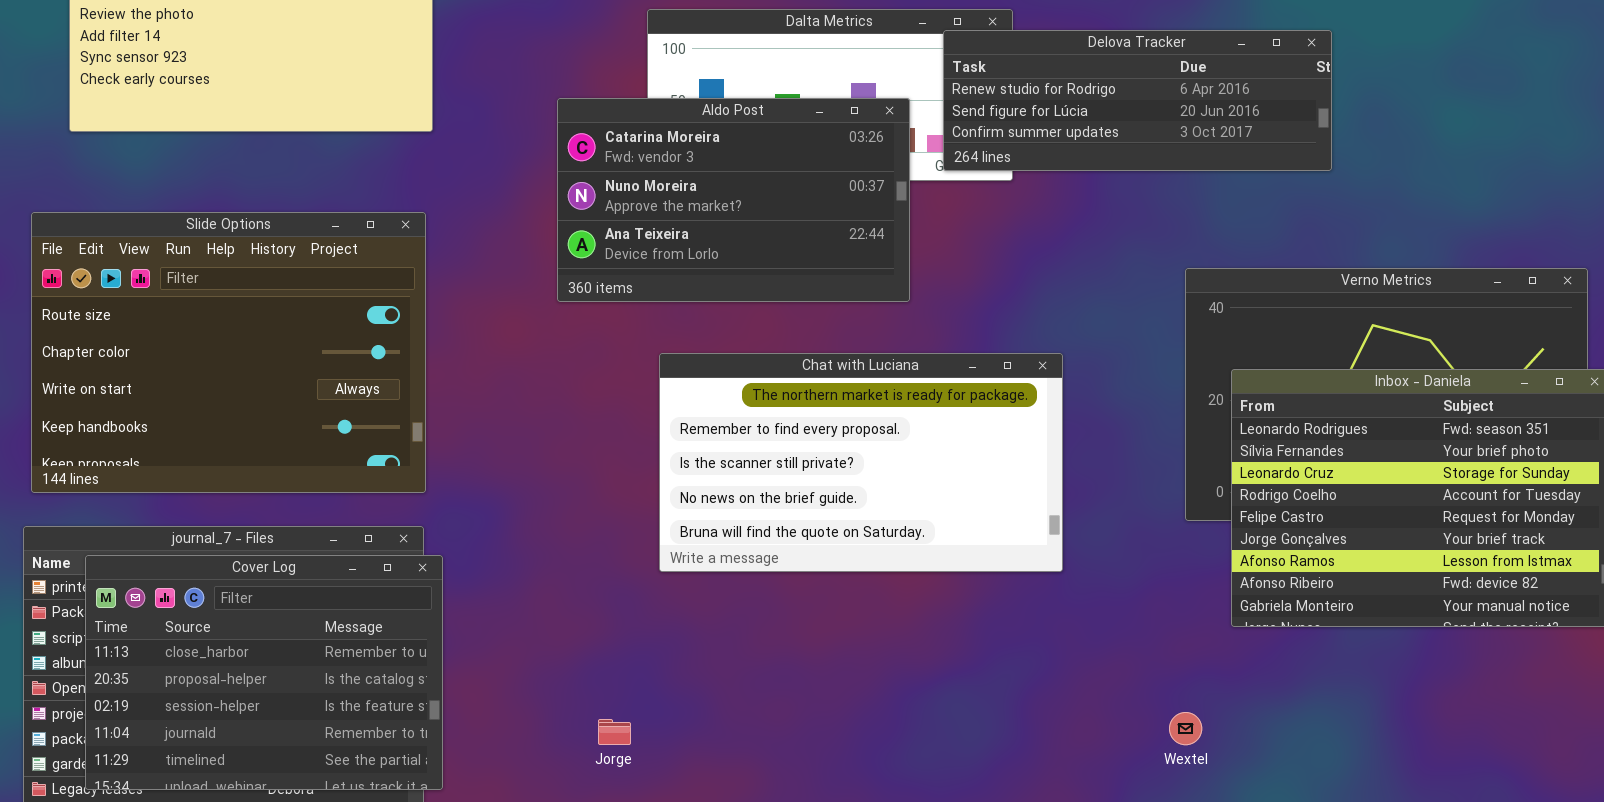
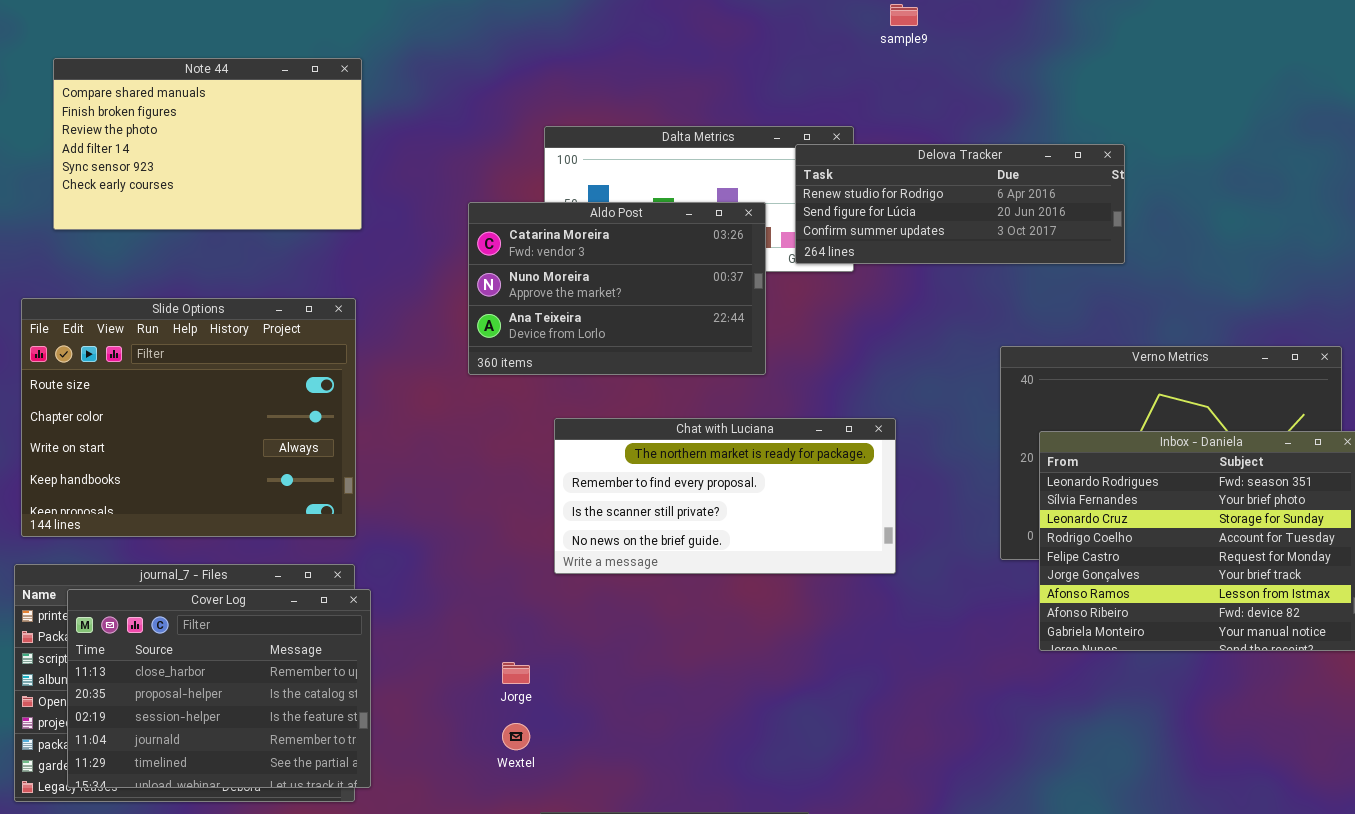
Chat with Luciana: [659,353,1063,572] -> [554,418,896,574], resized
Wextel: [1169,712,1202,745] -> [502,723,530,750], moved
Jorge: [598,719,631,745] -> [502,662,530,684], moved

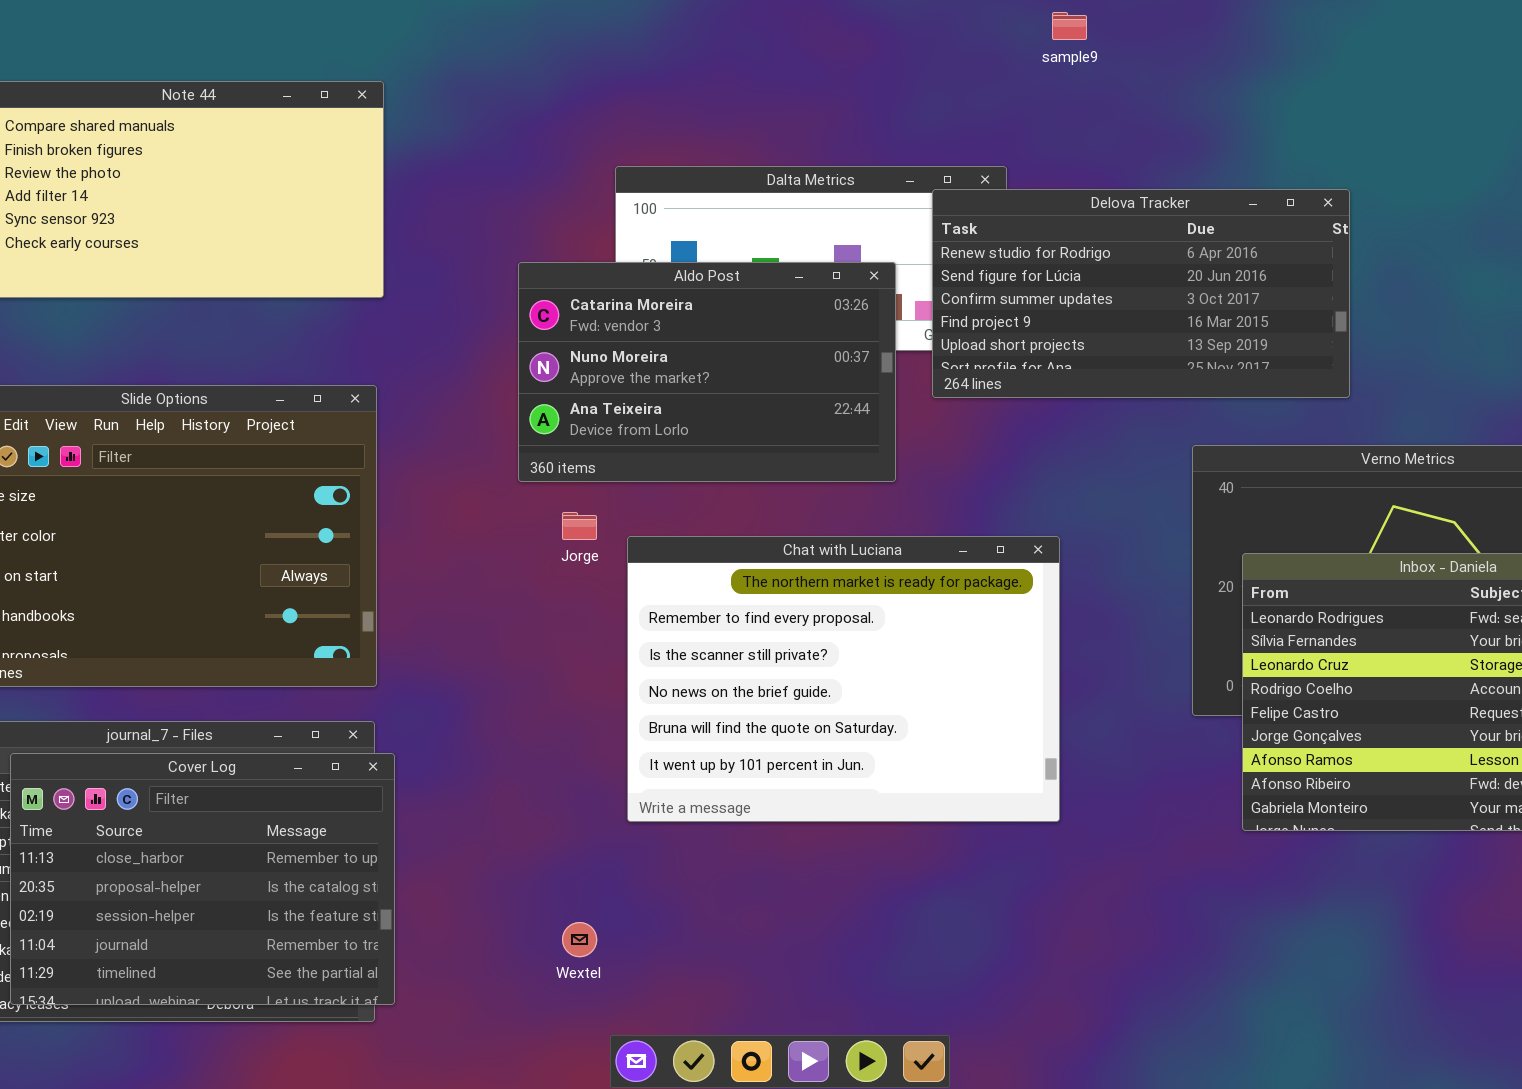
Delova Tracker: [795,144,1125,264] -> [932,189,1350,398], resized
Chat with Luciana: [554,418,896,574] -> [627,536,1060,822], resized
Jorge: [502,662,530,684] -> [562,512,597,540], moved

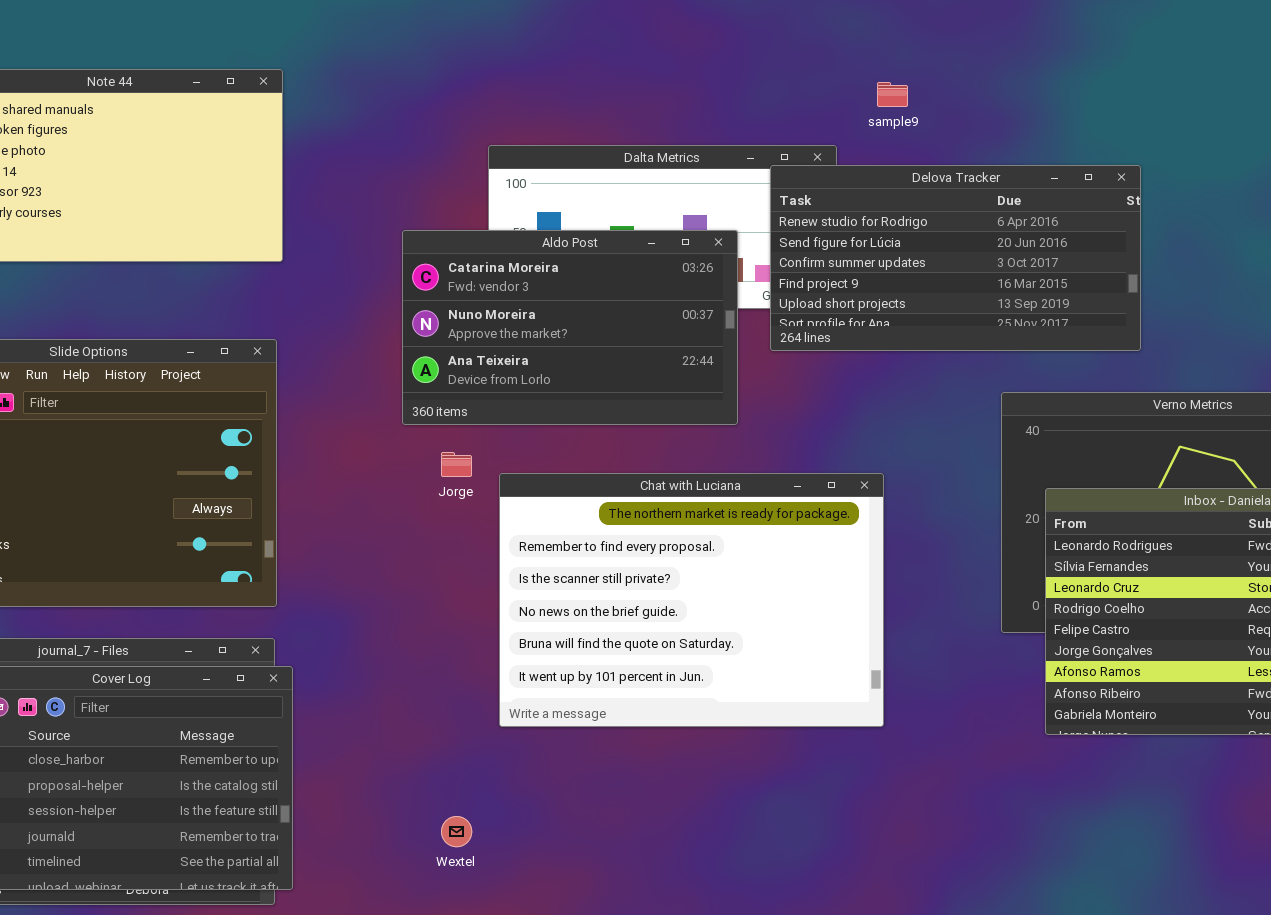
sample9: [1052,12,1087,40] -> [877,82,908,107], moved

